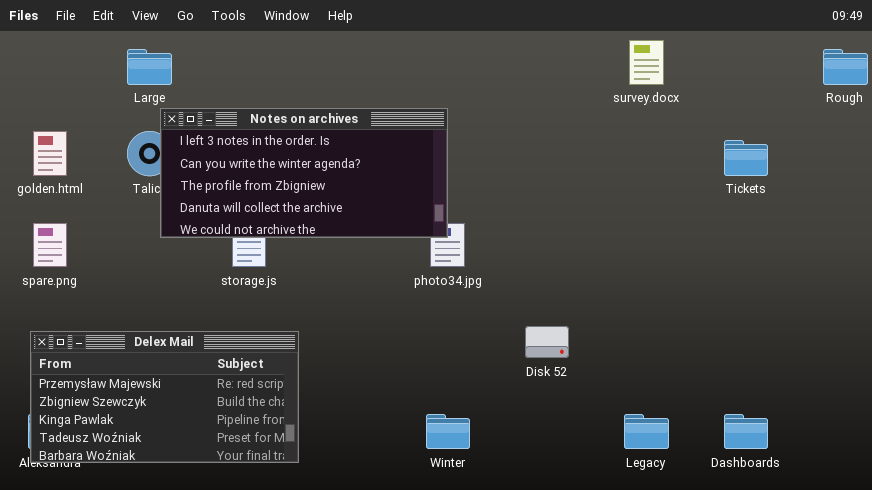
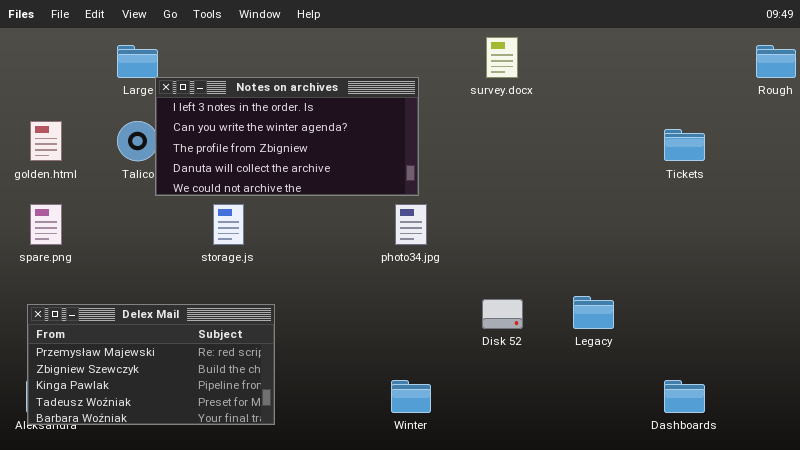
survey.docx: [629,40,664,85] -> [486,37,518,78], moved
Notes on archives: [160,108,448,238] -> [155,77,419,196], moved
Legacy: [624,414,669,449] -> [573,296,614,329], moved

